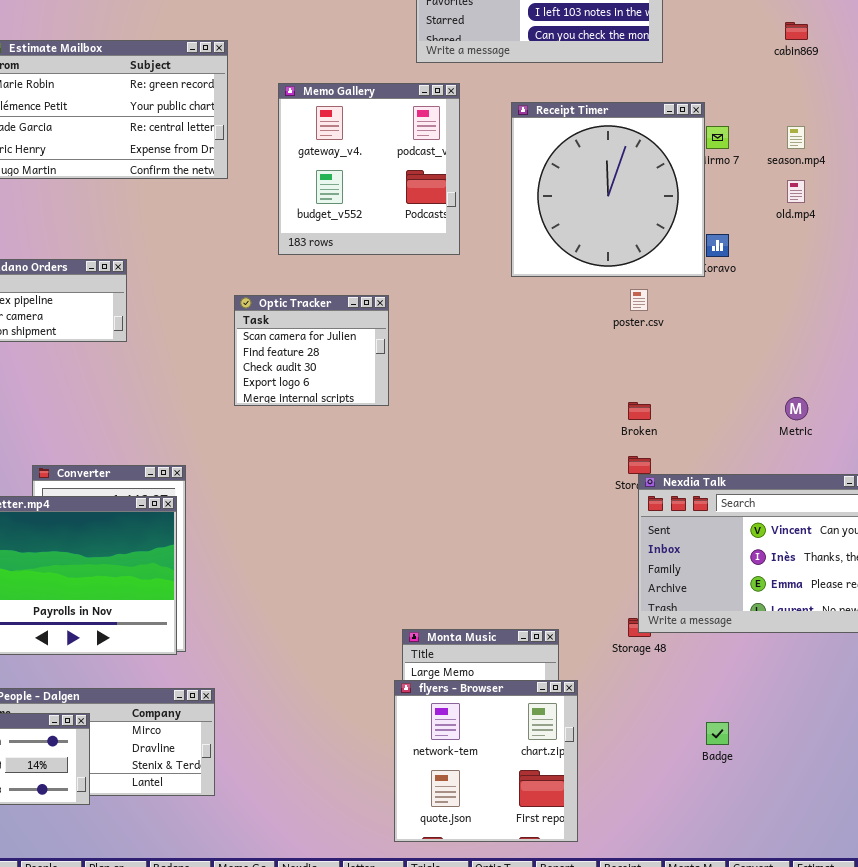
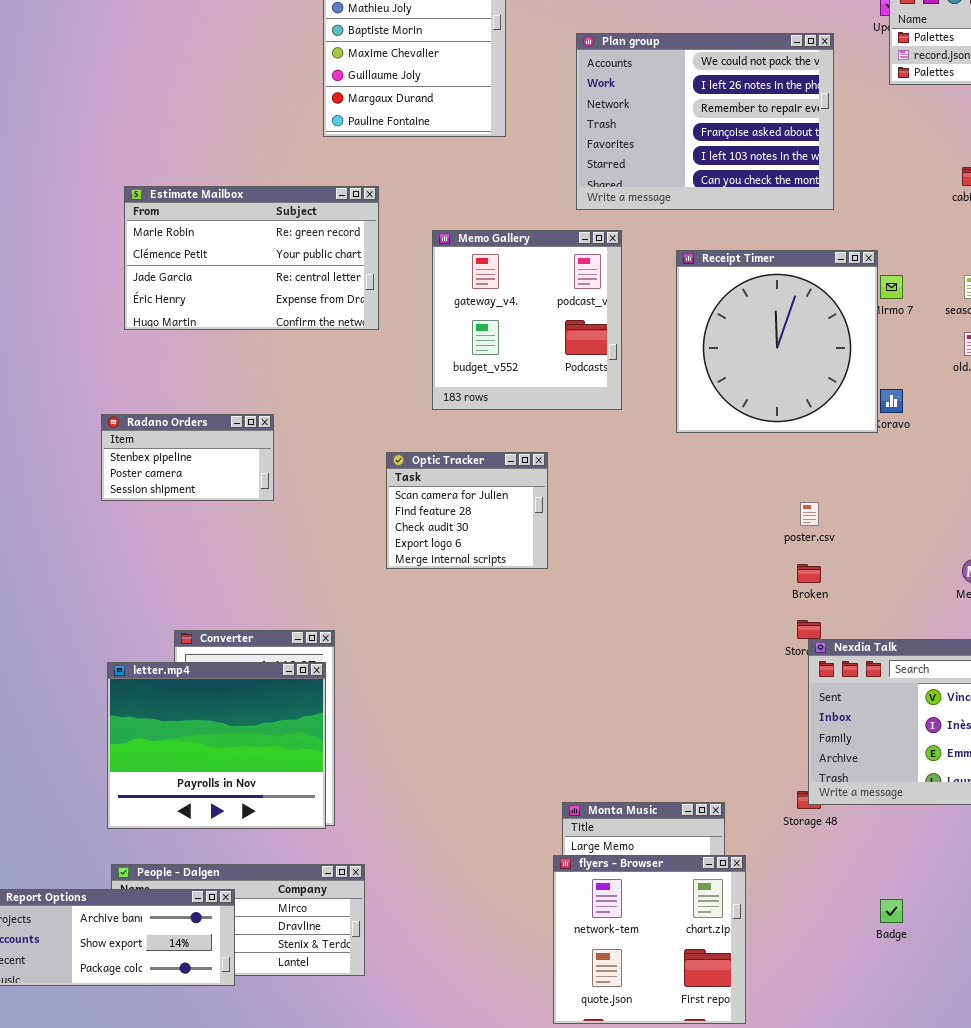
poster.csv: [630,289,648,311] -> [800,502,819,526], moved

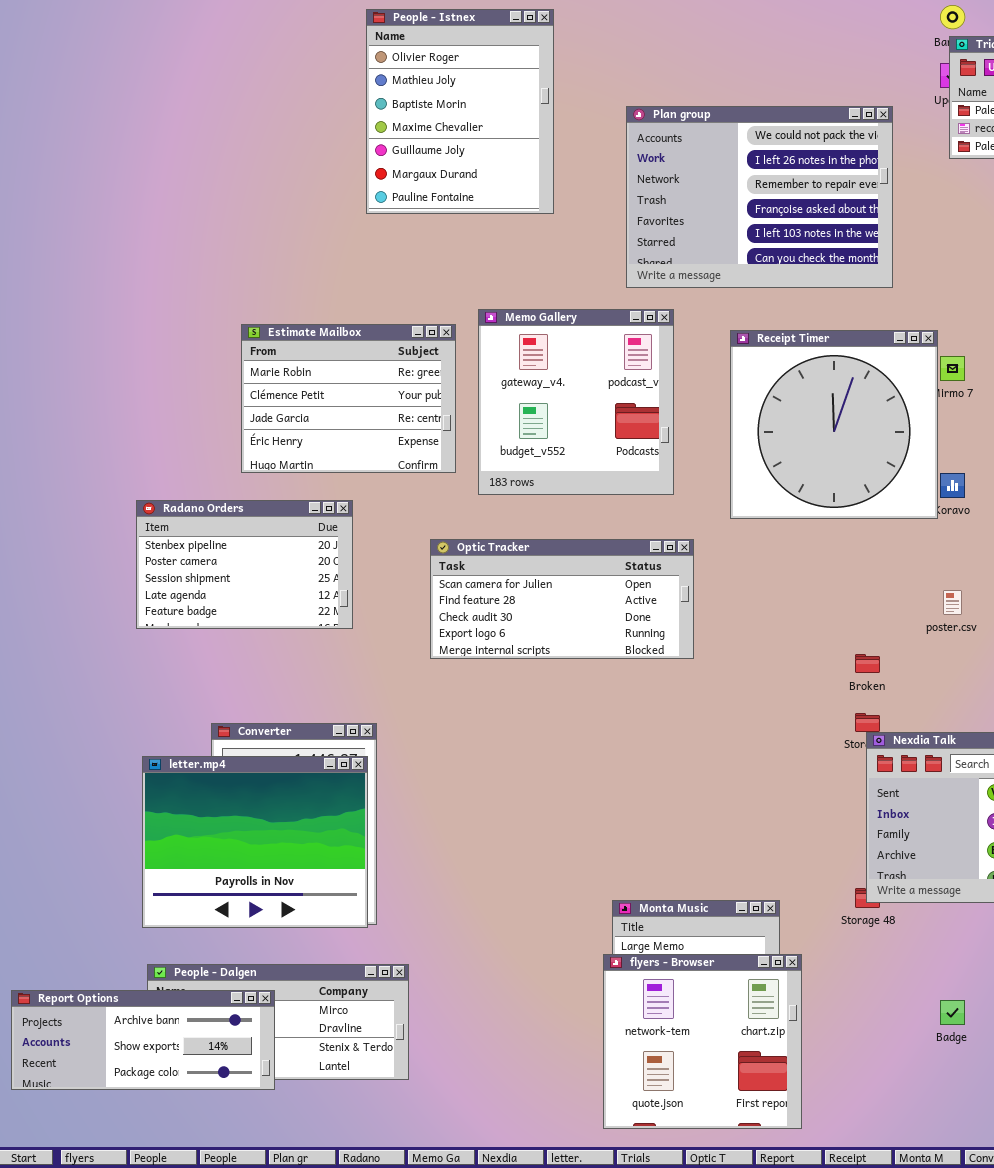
Estimate Mailbox: [124,186,379,330] -> [241,324,456,473], moved, resized
Radano Orders: [101,414,274,501] -> [136,500,353,629], resized
Optic Tracker: [386,452,548,569] -> [430,539,694,659], resized
poster.csv: [800,502,819,526] -> [943,590,962,615], moved

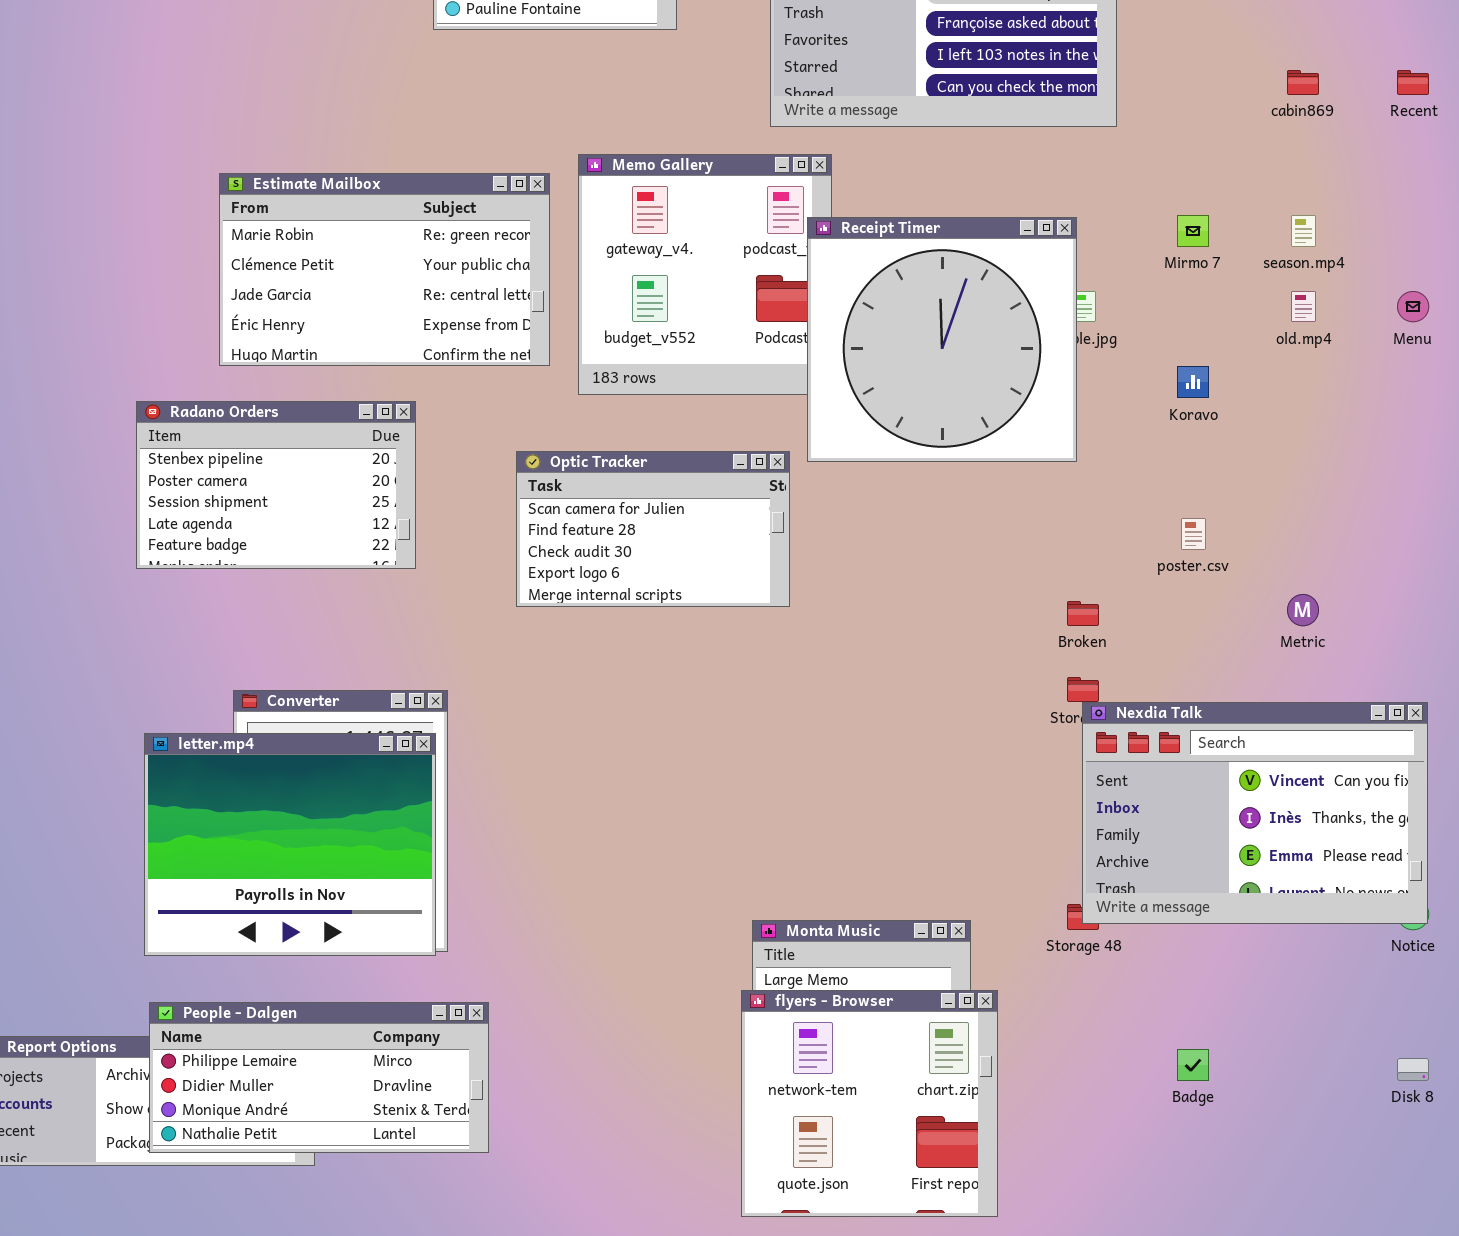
Estimate Mailbox: [241,324,456,473] -> [219,173,550,366], resized
Receipt Timer: [730,330,938,519] -> [807,217,1077,462], moved
Optic Tracker: [430,539,694,659] -> [516,451,790,607], resized
People - Dalgen: [147,964,409,1080] -> [149,1002,489,1153], raised

